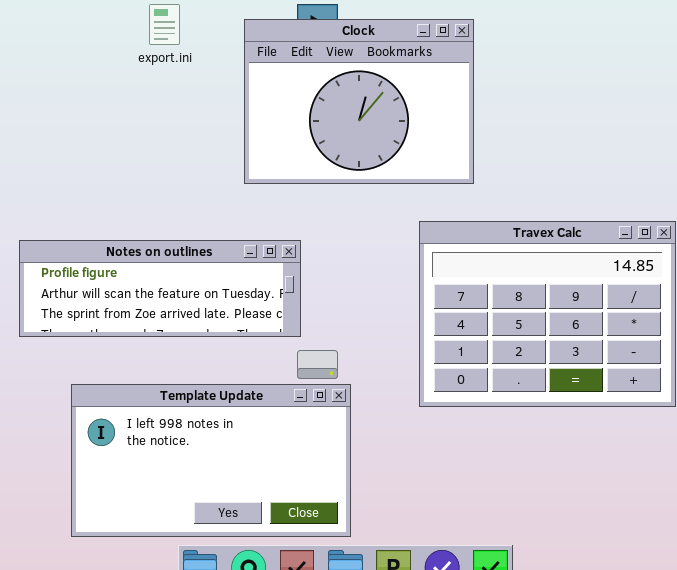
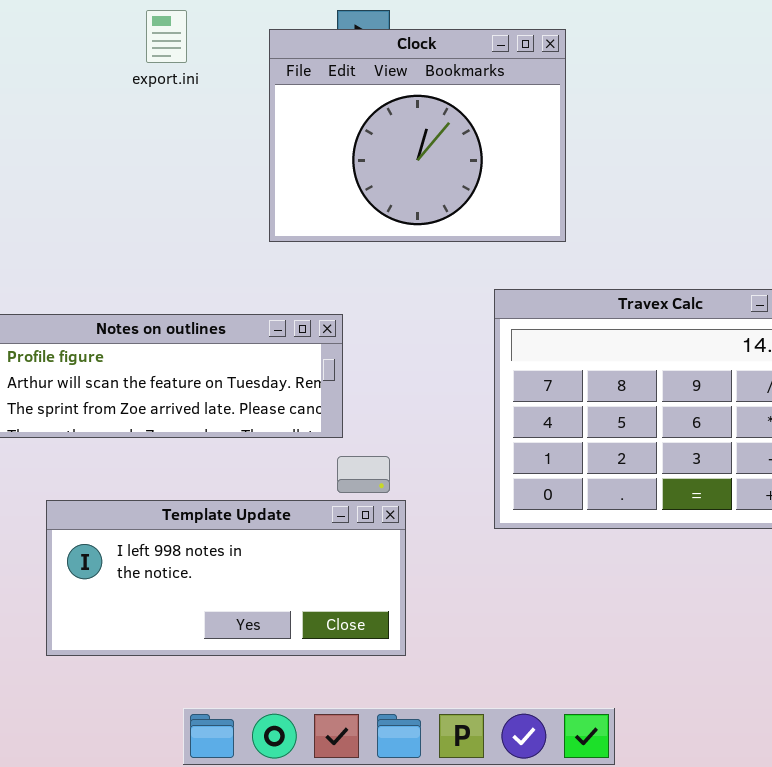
Template Update: [71,384,351,537] -> [46,500,406,656], resized

